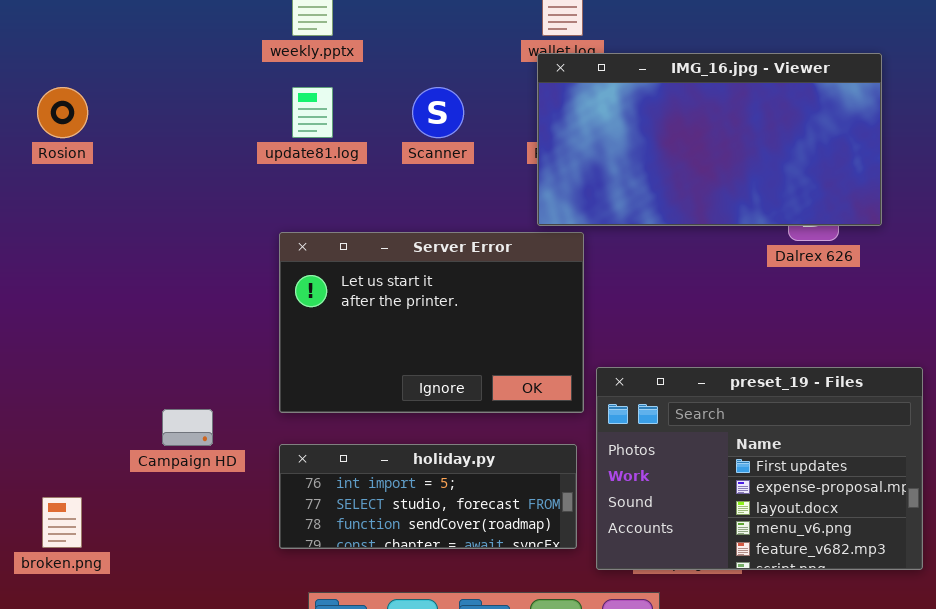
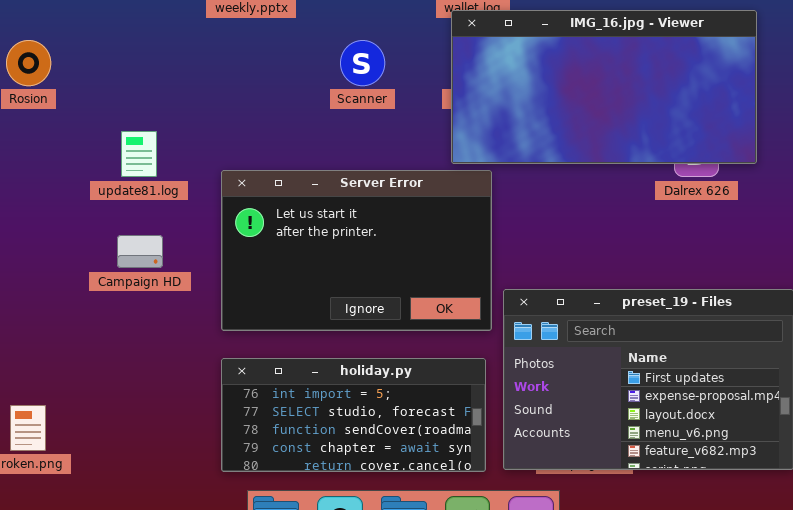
update81.log: [292,87,333,138] -> [121,131,157,177], moved
Campaign HD: [162,409,213,446] -> [117,235,163,268], moved
holiday.py: [279,444,577,549] -> [221,358,486,472], resized

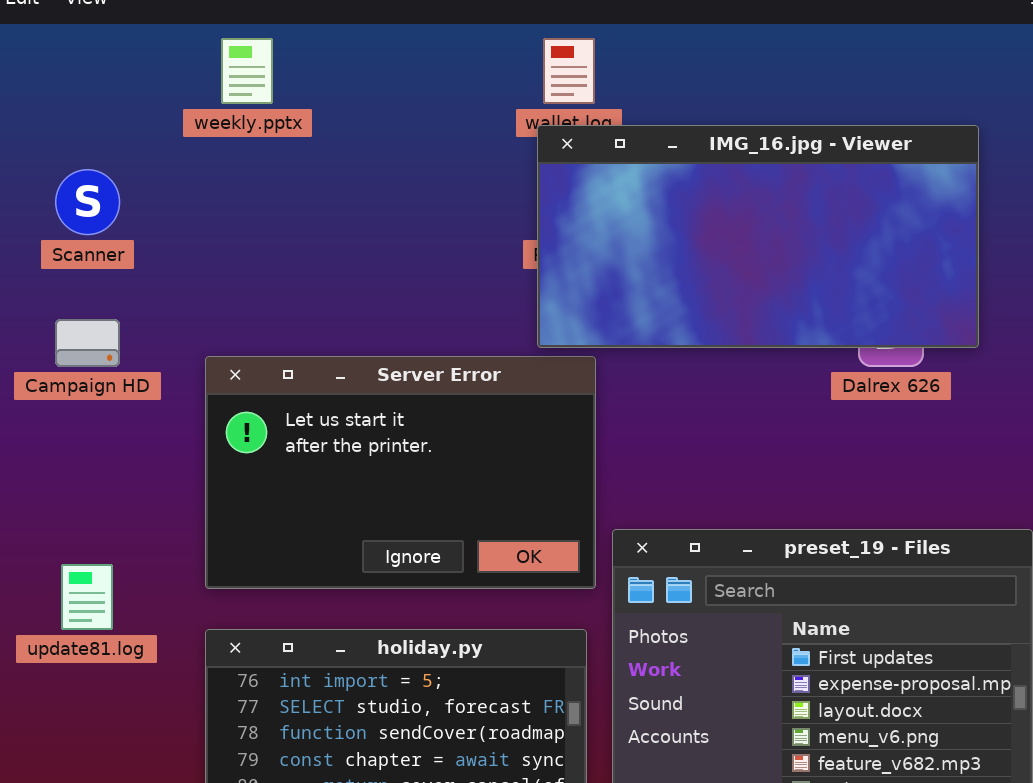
Scanner: [340,40,385,86] -> [55,169,120,235], moved
update81.log: [121,131,157,177] -> [61,564,113,630], moved
Campaign HD: [117,235,163,268] -> [55,319,120,367], moved

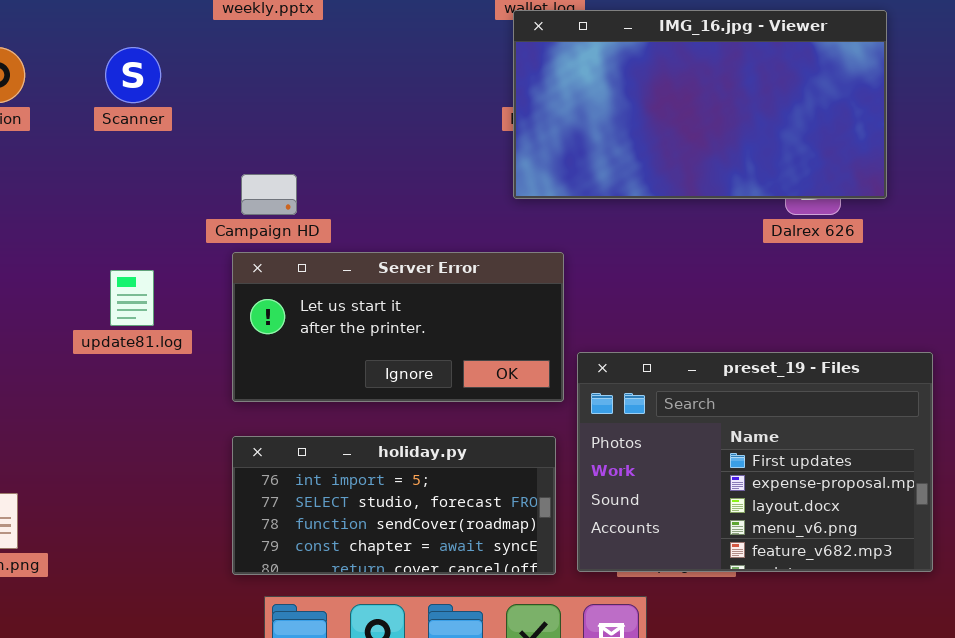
Campaign HD: [55,319,120,367] -> [241,174,297,215], moved
Server Error: [205,356,596,589] -> [232,252,564,402], resized
update81.log: [61,564,113,630] -> [110,270,154,326], moved

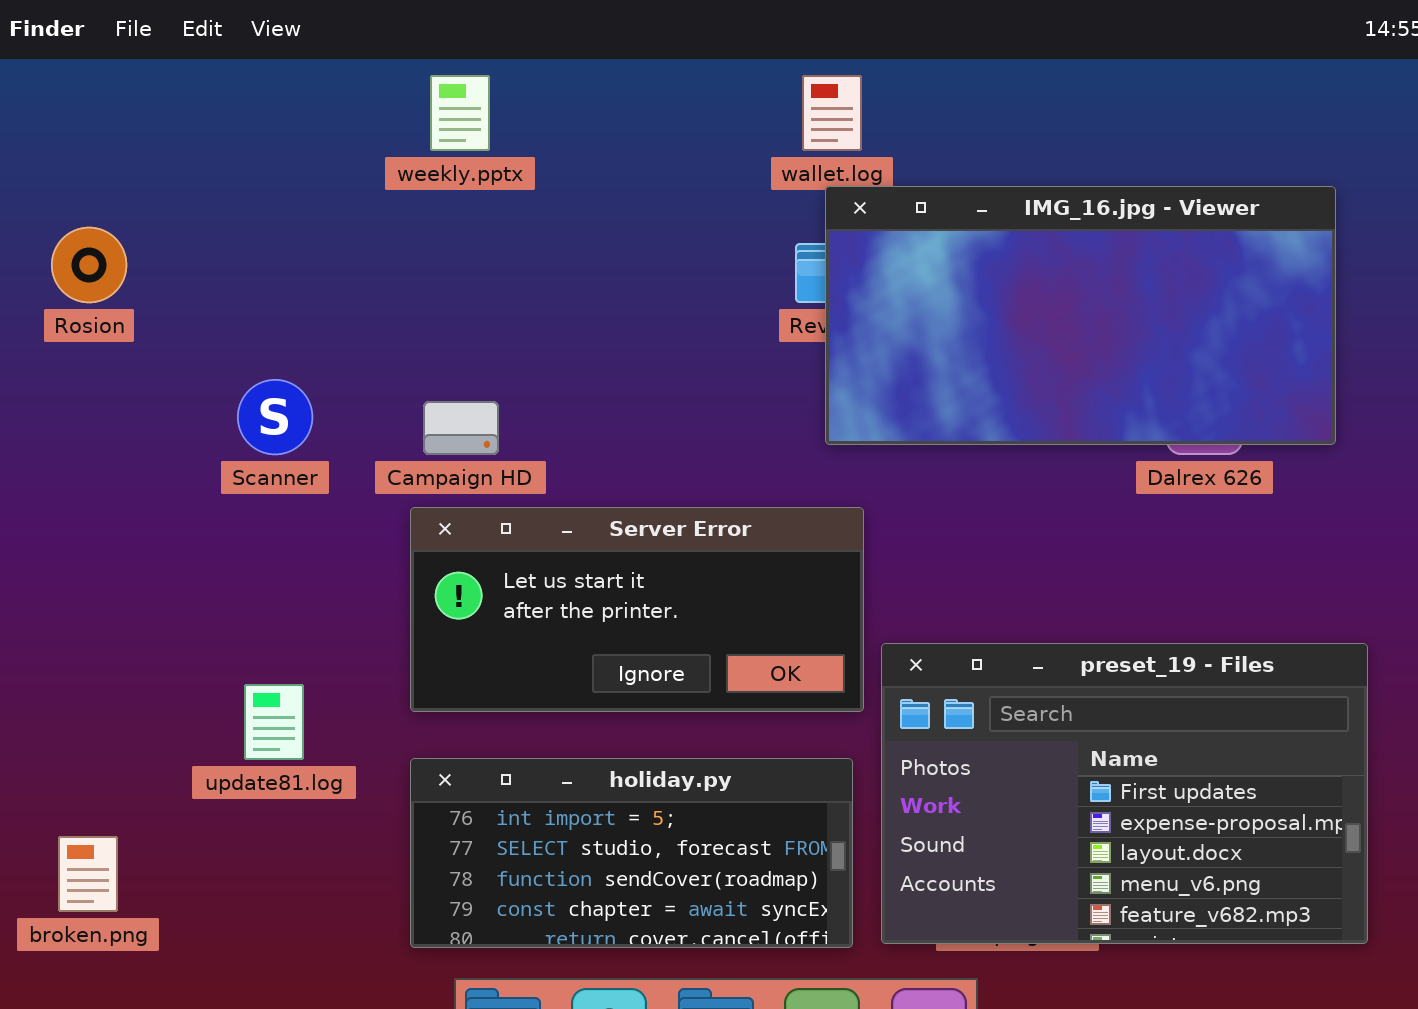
IMG_16.jpg - Viewer: [513,10,887,199] -> [825,186,1336,445], moved
Scanner: [105,47,161,103] -> [237,379,313,455], moved
update81.log: [110,270,154,326] -> [244,684,304,760], moved

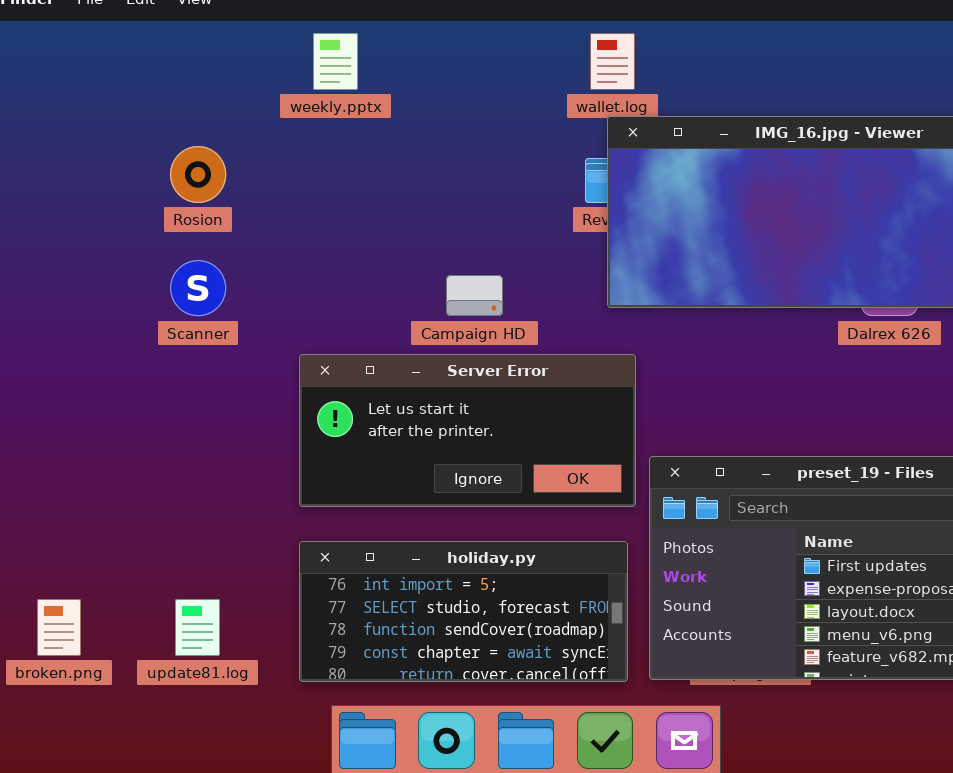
Rosion: [51,227,127,303] -> [170,146,226,203], moved
Campaign HD: [423,401,499,455] -> [446,275,503,316], moved
update81.log: [244,684,304,760] -> [175,599,220,656], moved

